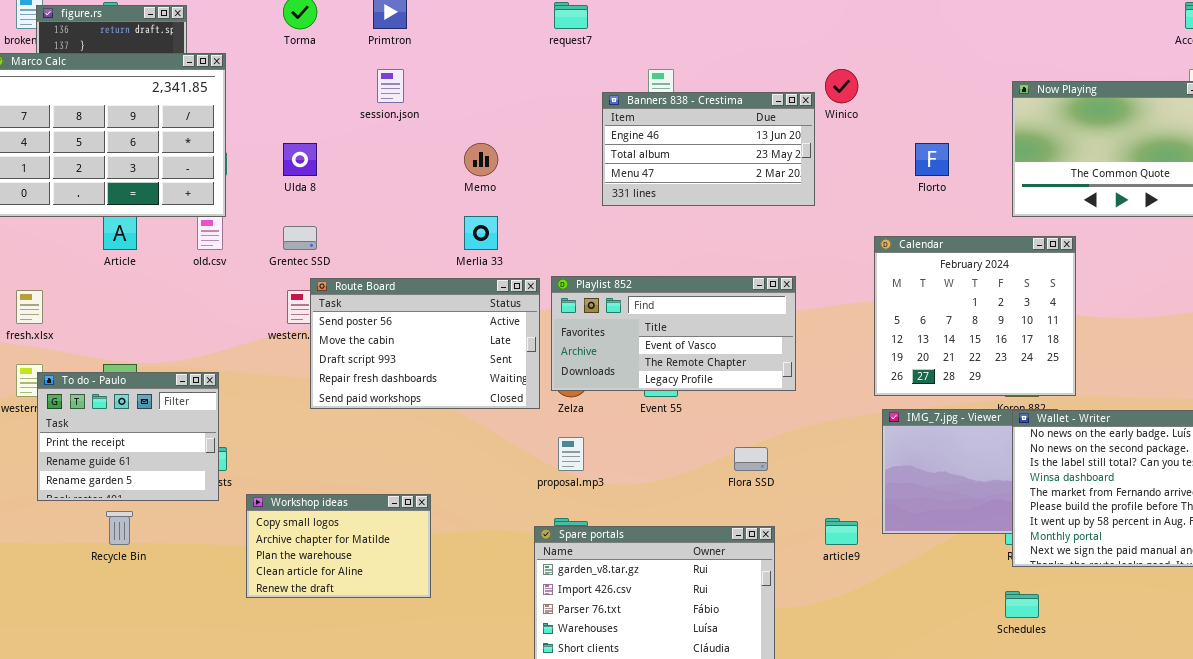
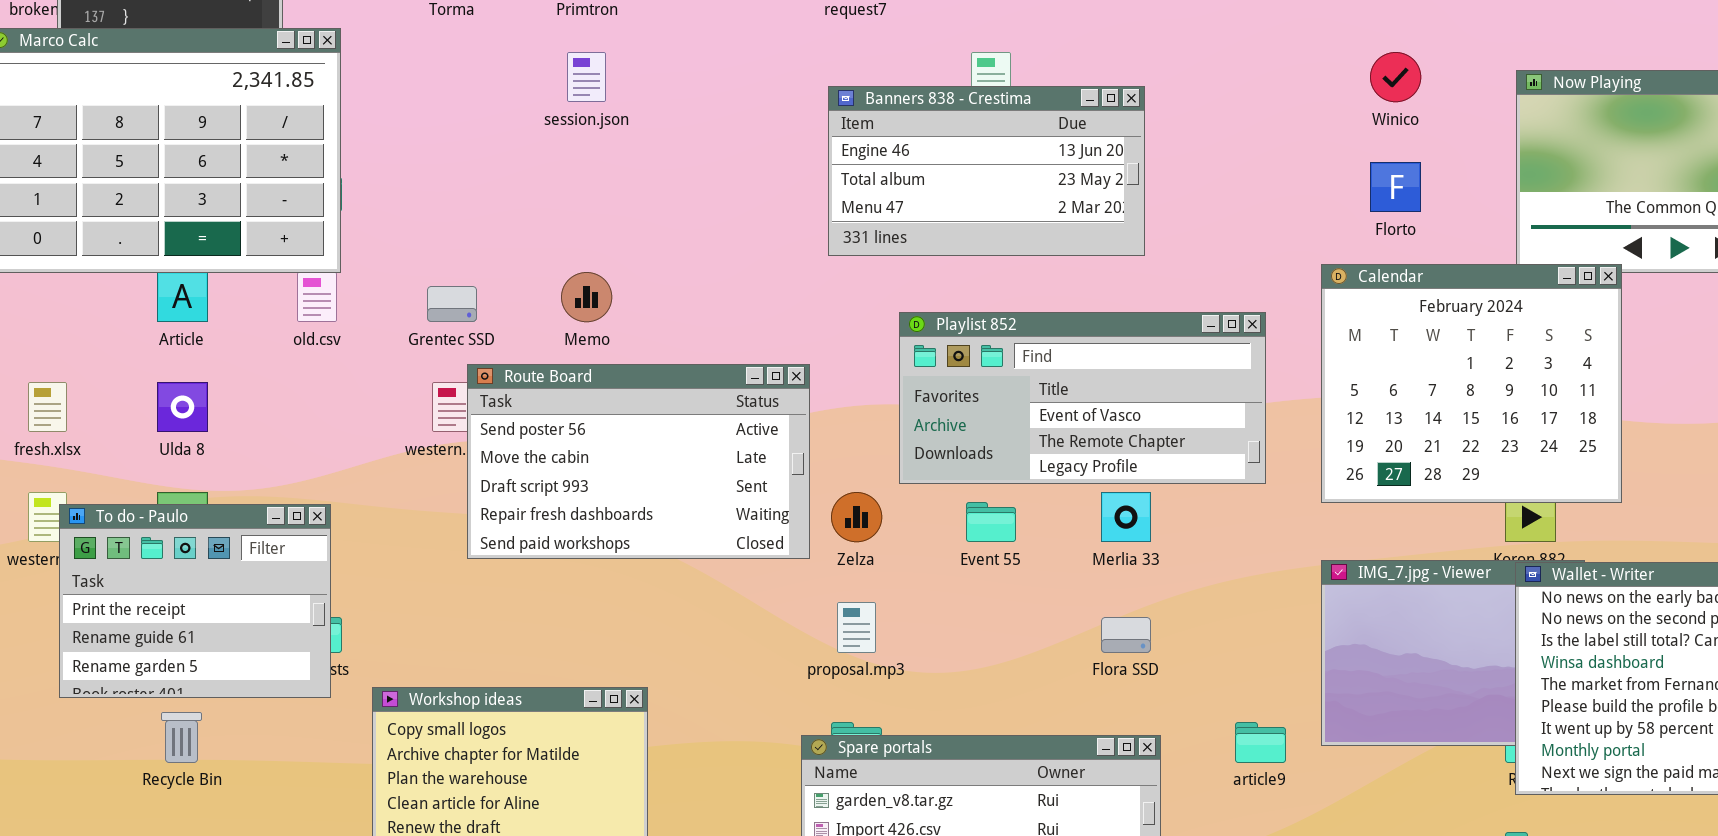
Winico: [825,69,858,103] -> [1370,52,1421,102], moved
Banners 838 - Crestima: [602,92,815,206] -> [828,86,1145,256], moved
Ulda 8: [283,143,317,176] -> [157,382,208,432], moved
Memo: [464,143,498,176] -> [561,272,612,322], moved
Merlia 33: [464,216,498,250] -> [1101,492,1151,542], moved
Calendar: [874,236,1076,396] -> [1321,264,1622,503], moved
Playlist 852: [551,276,796,391] -> [899,312,1266,484], moved

